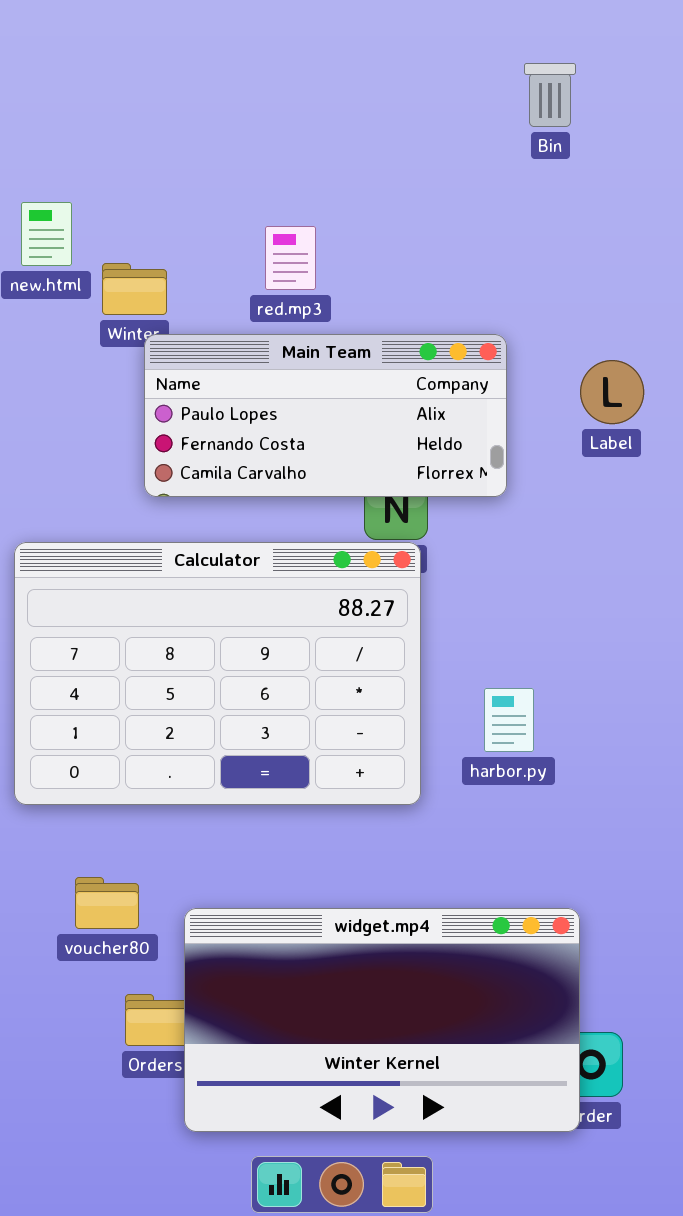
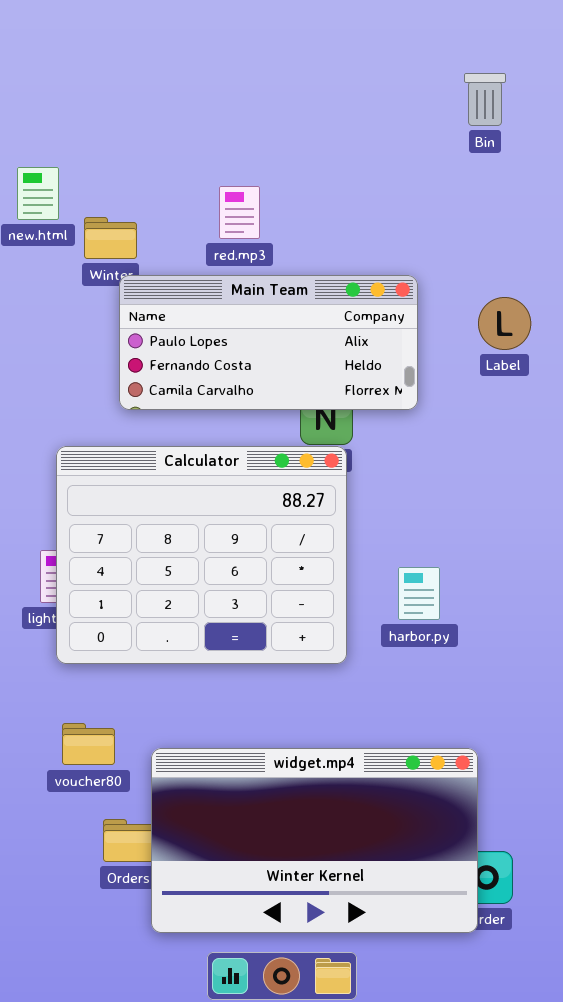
Bin: [524,63,576,127] -> [464,73,506,126], moved
Calculator: [14,542,421,805] -> [56,446,347,664], resized

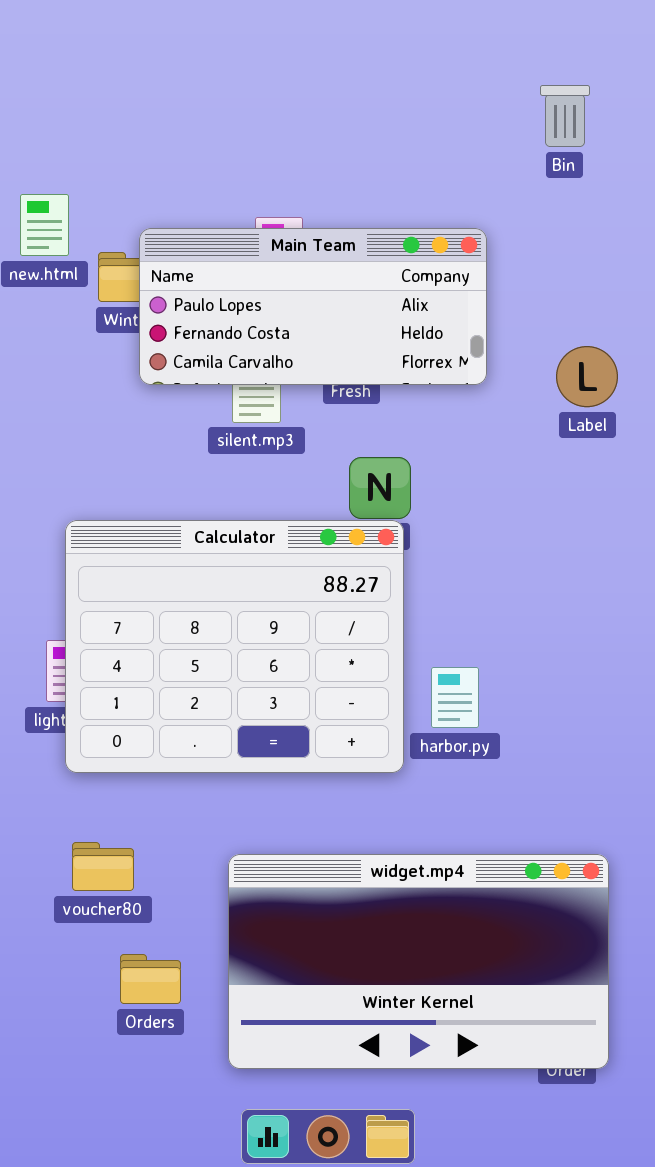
Main Team: [119,275,418,410] -> [139,228,487,385], moved
harbor.py: [398,567,440,620] -> [431,667,479,728], moved
widget.mp4: [151,748,478,933] -> [228,854,609,1069], moved

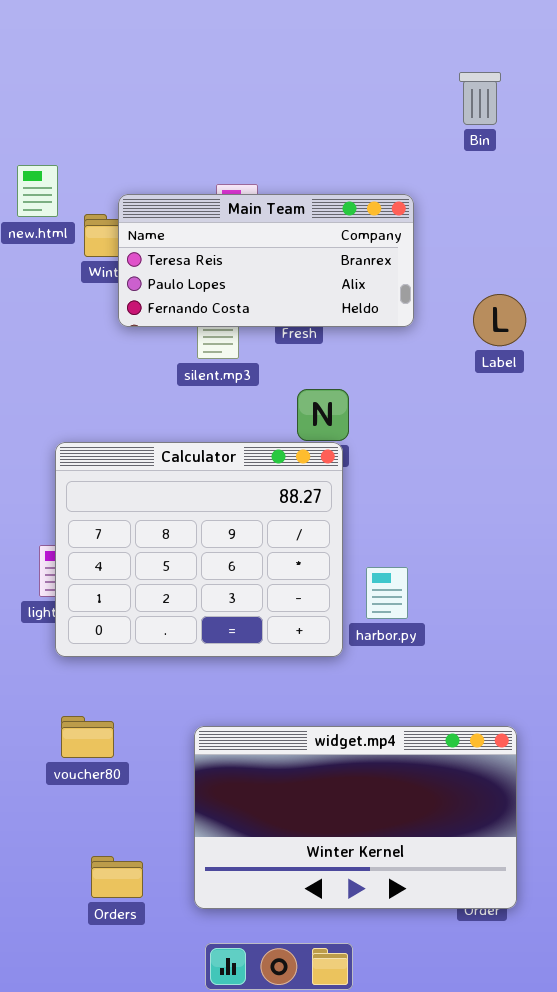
Main Team: [139,228,487,385] -> [118,194,414,327], scrolled up 1 row
Orders: [120,954,181,1004] -> [91,856,143,898], moved

